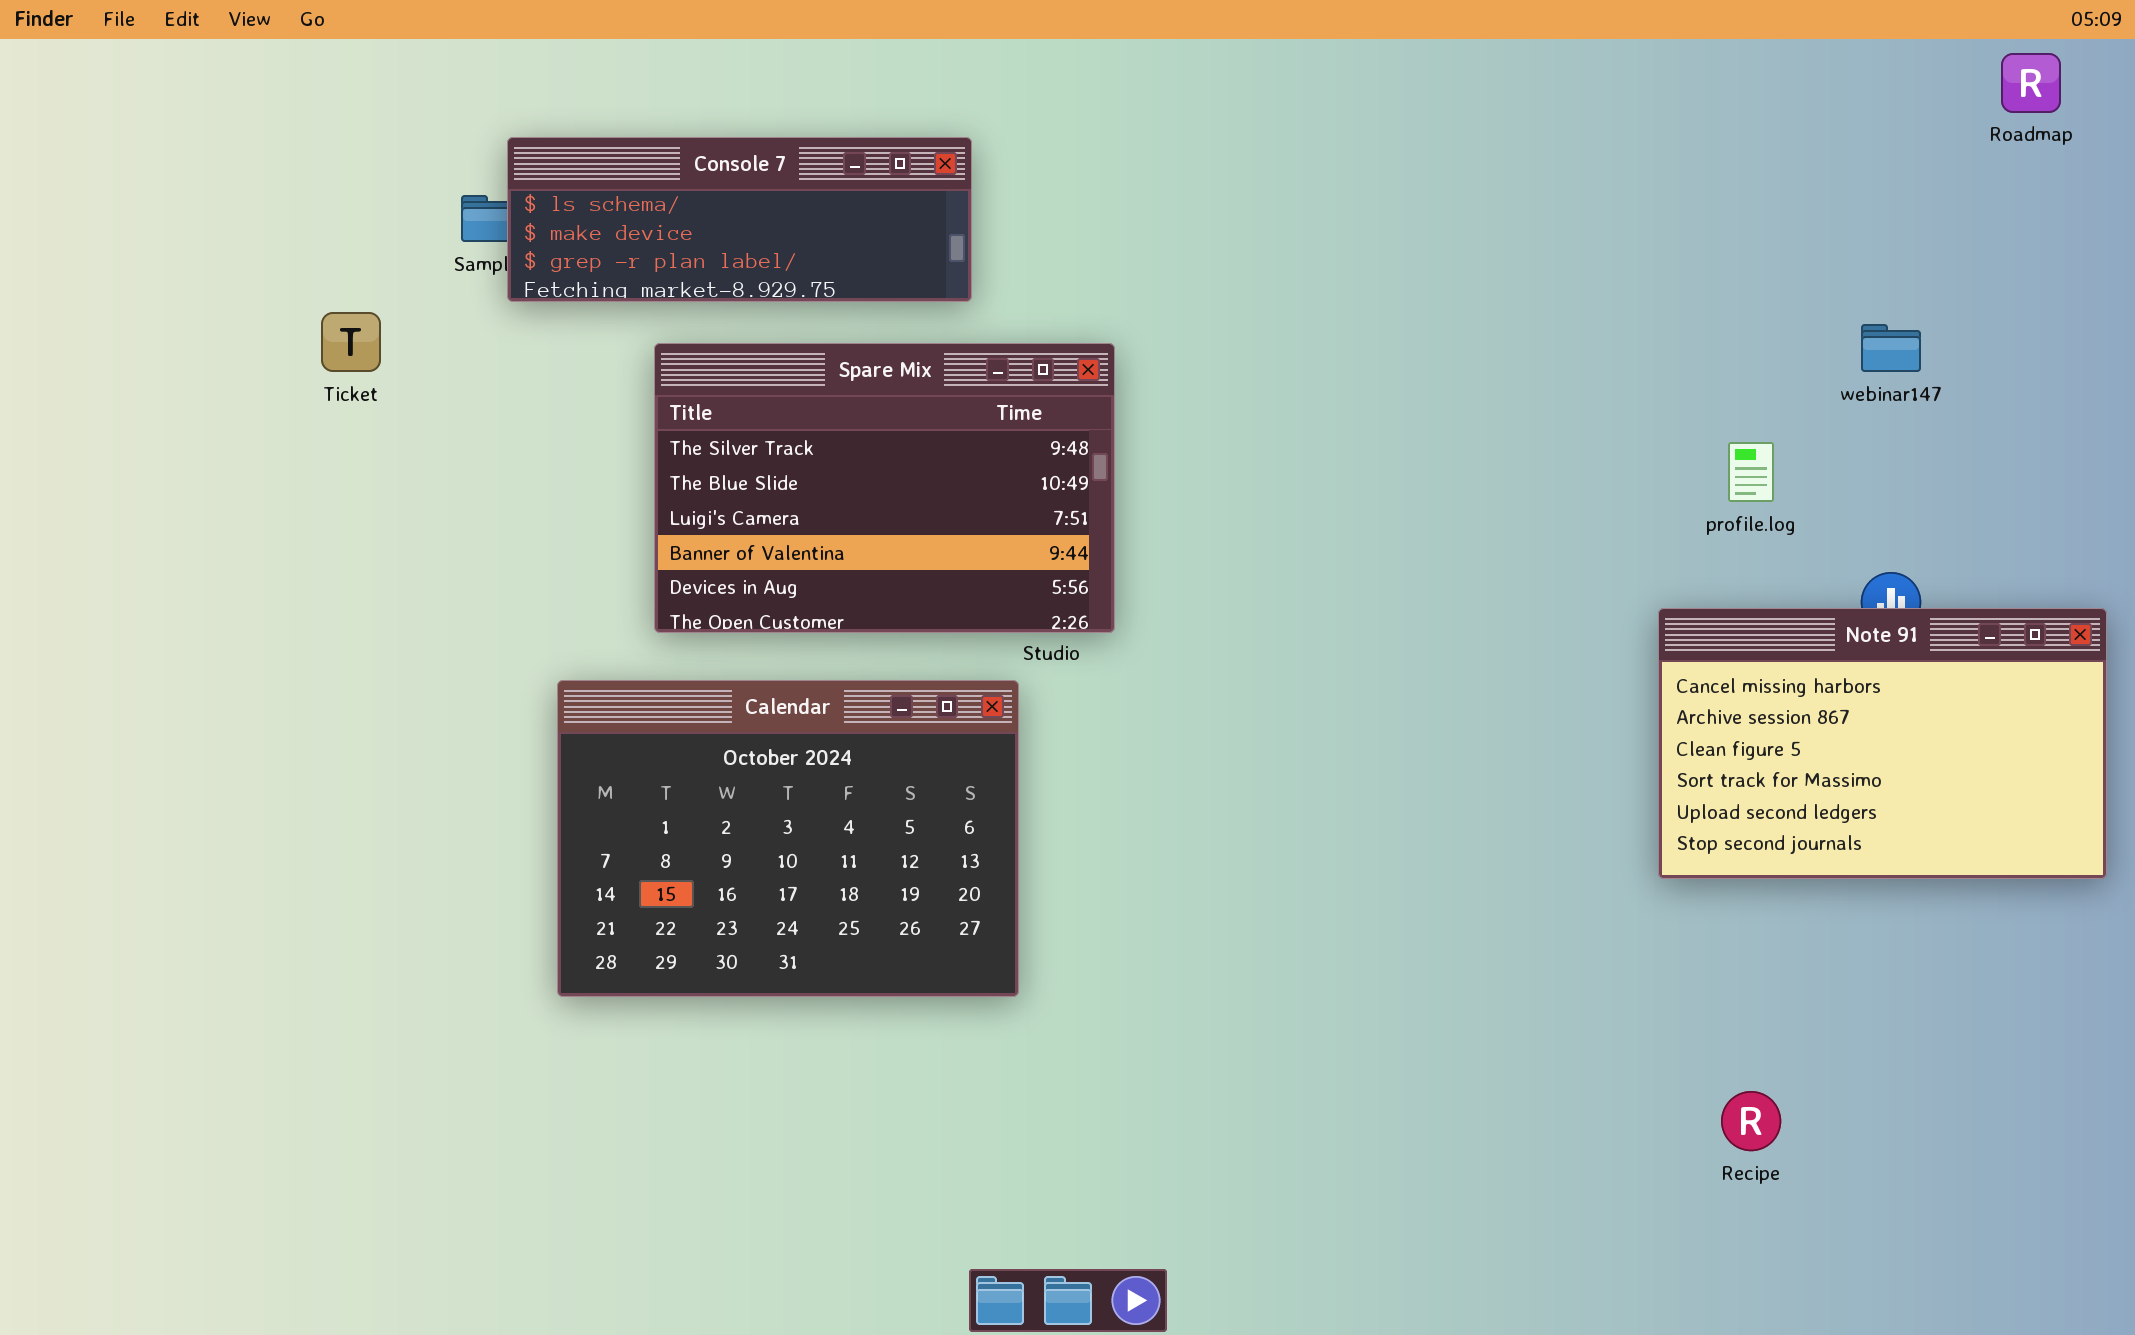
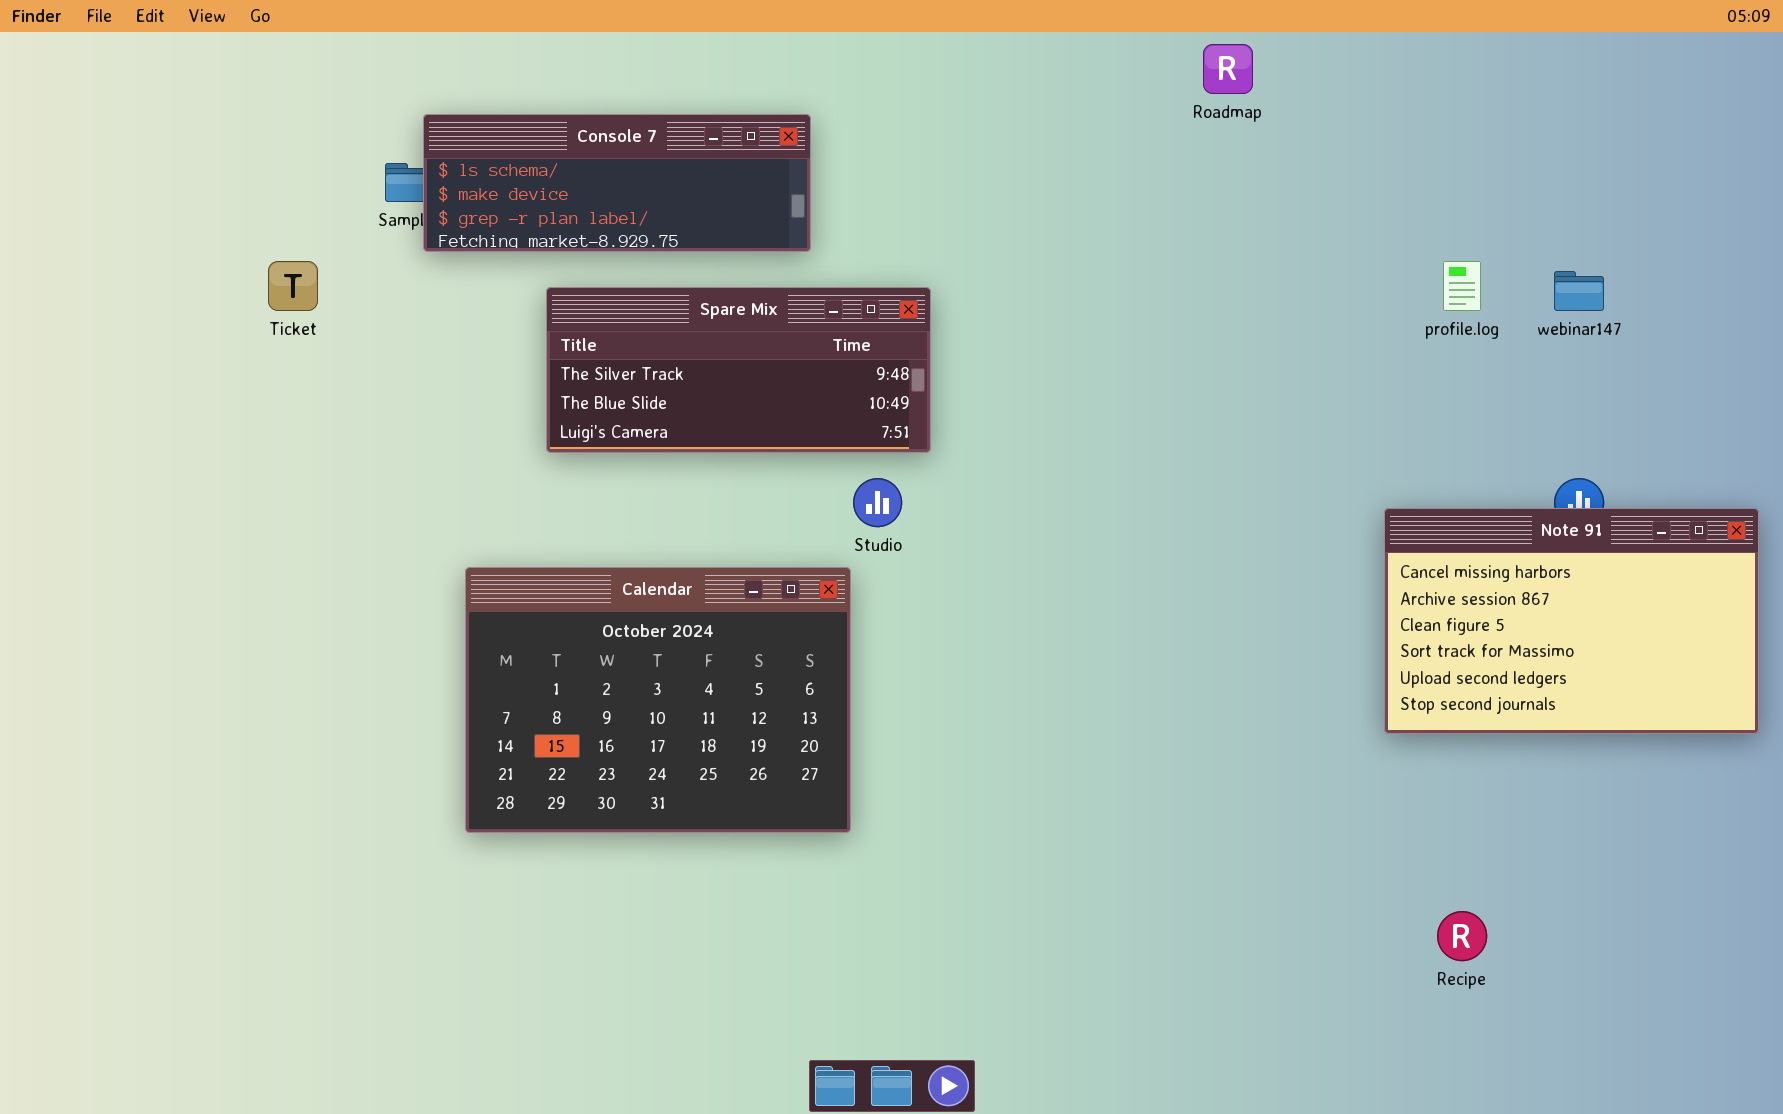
Roadmap: [2001,53,2061,113] -> [1203,44,1253,94], moved
Spare Mix: [654,343,1115,633] -> [546,287,931,453], resized
profile.log: [1728,442,1774,502] -> [1443,261,1481,311], moved

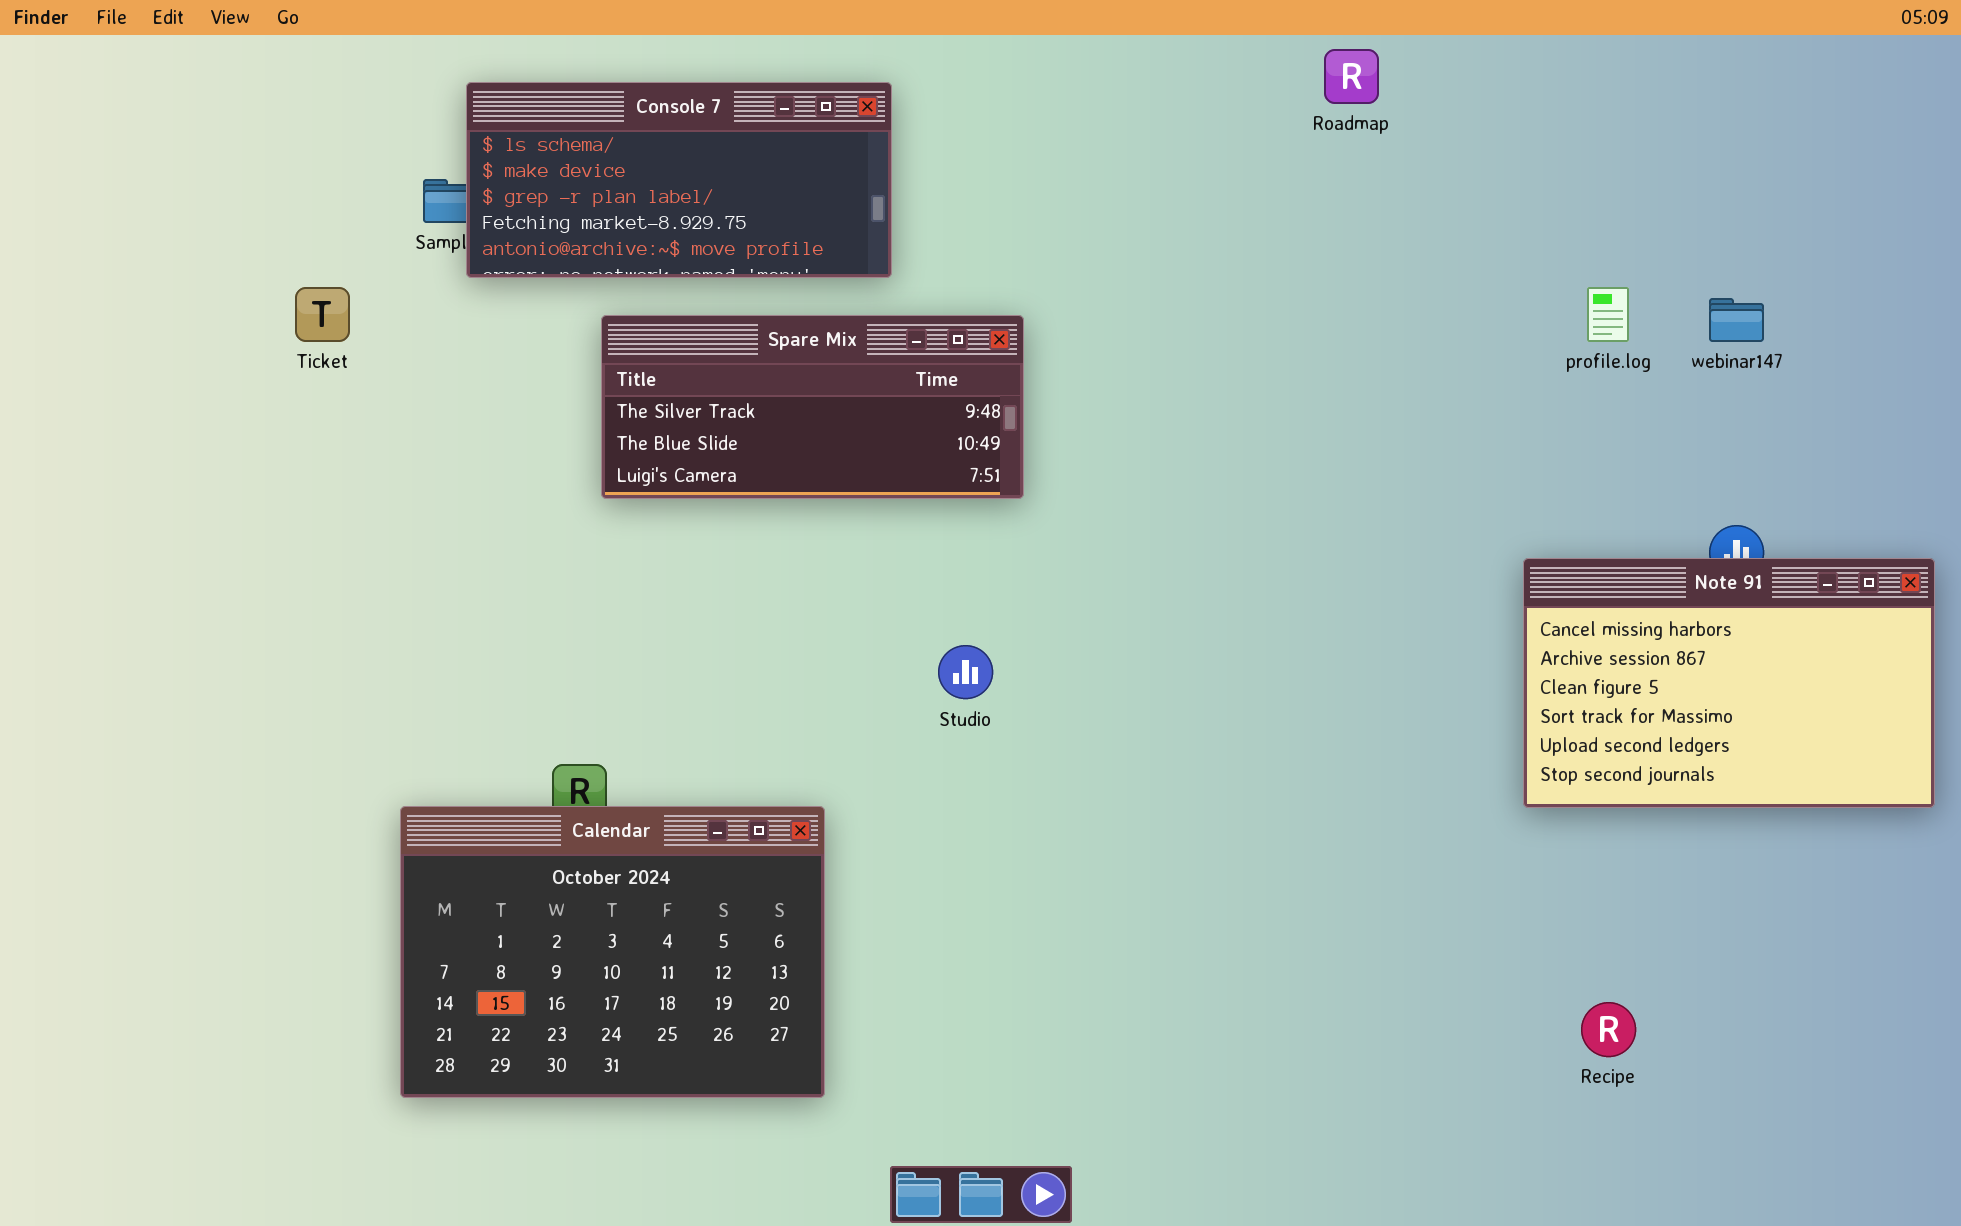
Console 7: [423,114,811,252] -> [466,82,892,278], resized
Studio: [853,478,902,527] -> [938,645,993,699], moved
Calendar: [465,567,851,833] -> [400,806,825,1098], moved

